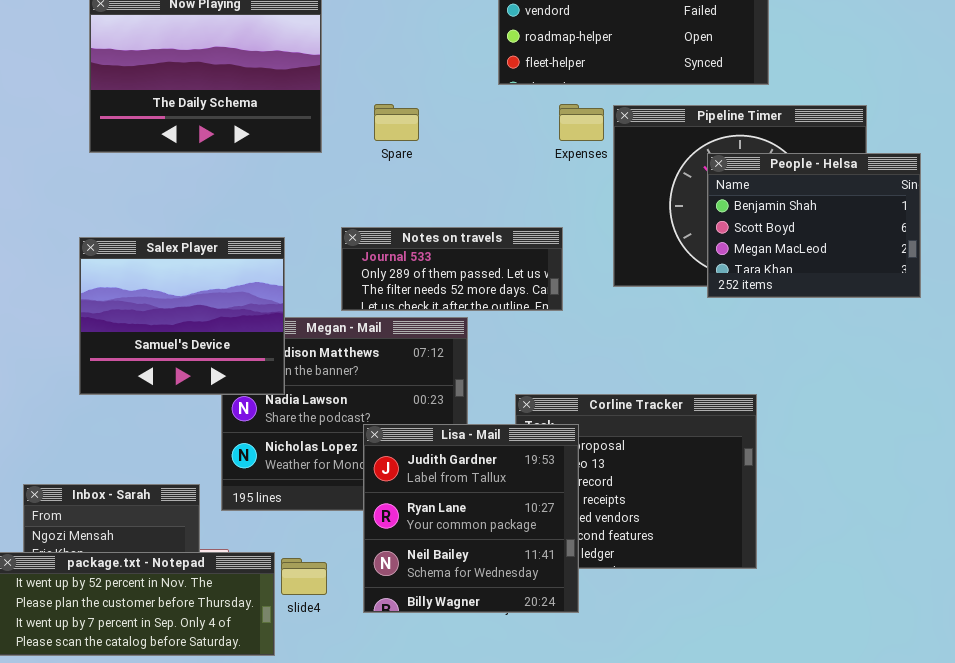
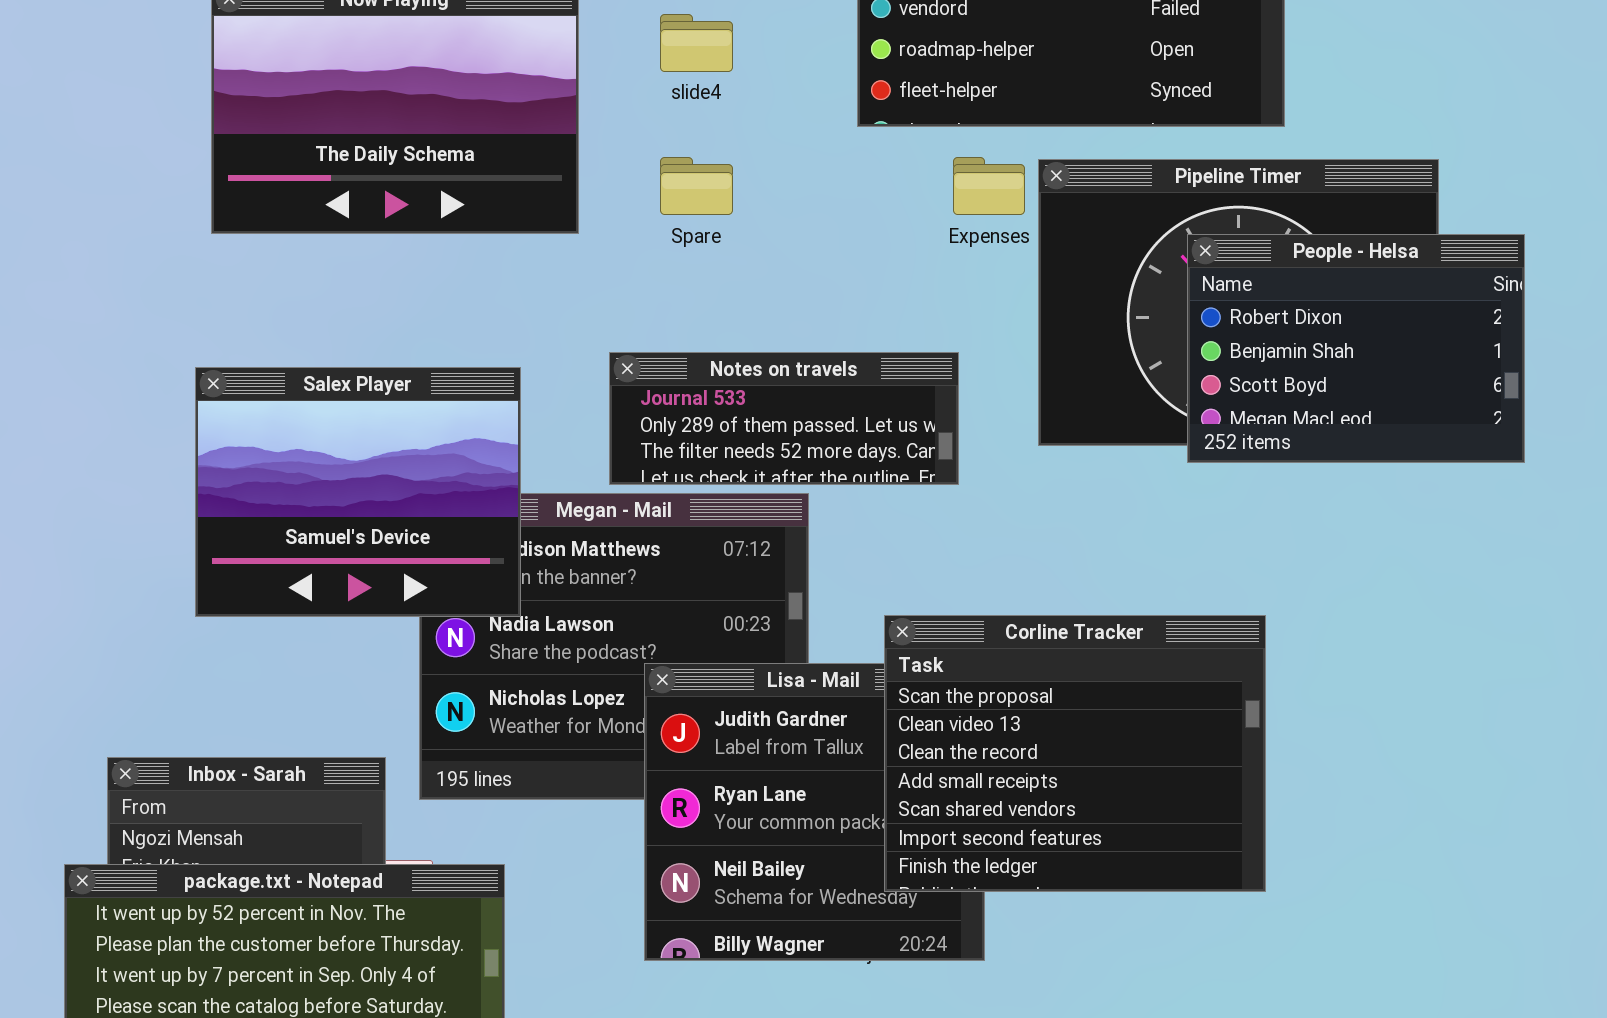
People - Helsa: [707,153,921,298] -> [1187,234,1525,463], scrolled up 1 row
Corline Tracker: [515,394,757,569] -> [884,615,1266,892], raised
slide4: [281,558,327,595] -> [660,14,733,72], moved

